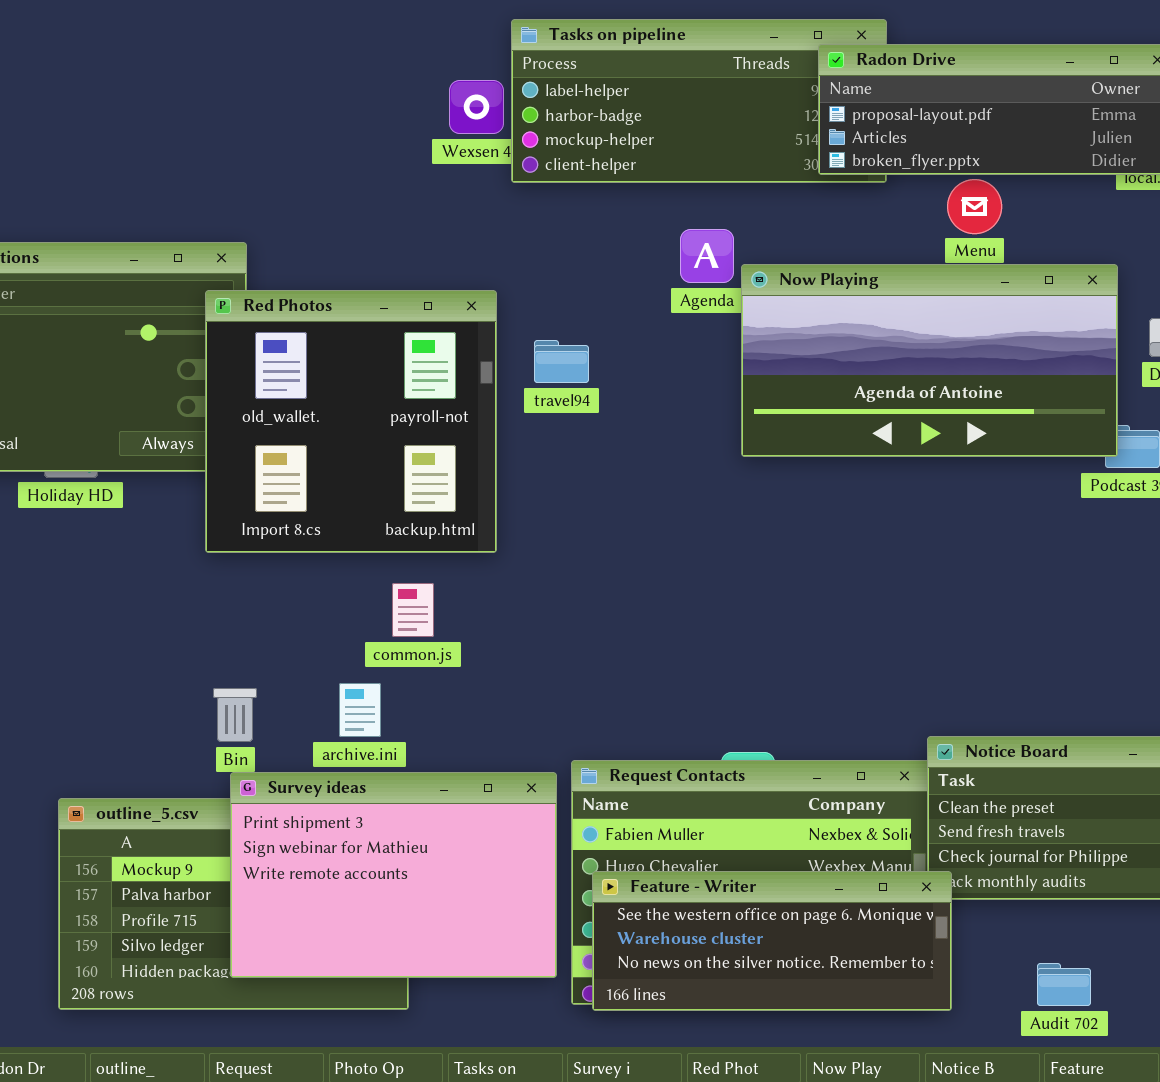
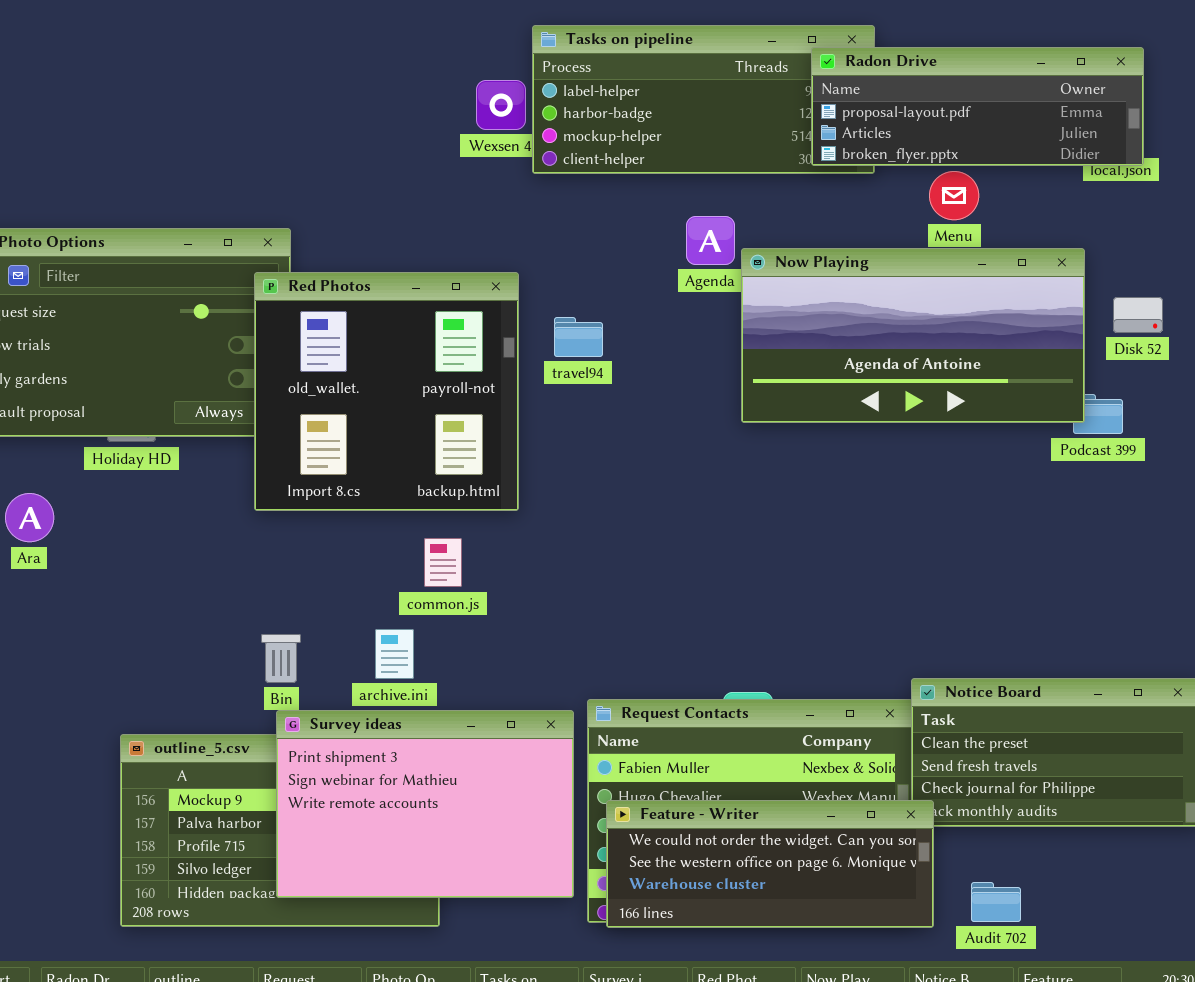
Feature - Writer: [592,871,952,1011] -> [606,800,934,928], scrolled up 1 row
Audit 702: [1037,963,1091,1006] -> [971,882,1021,922], moved

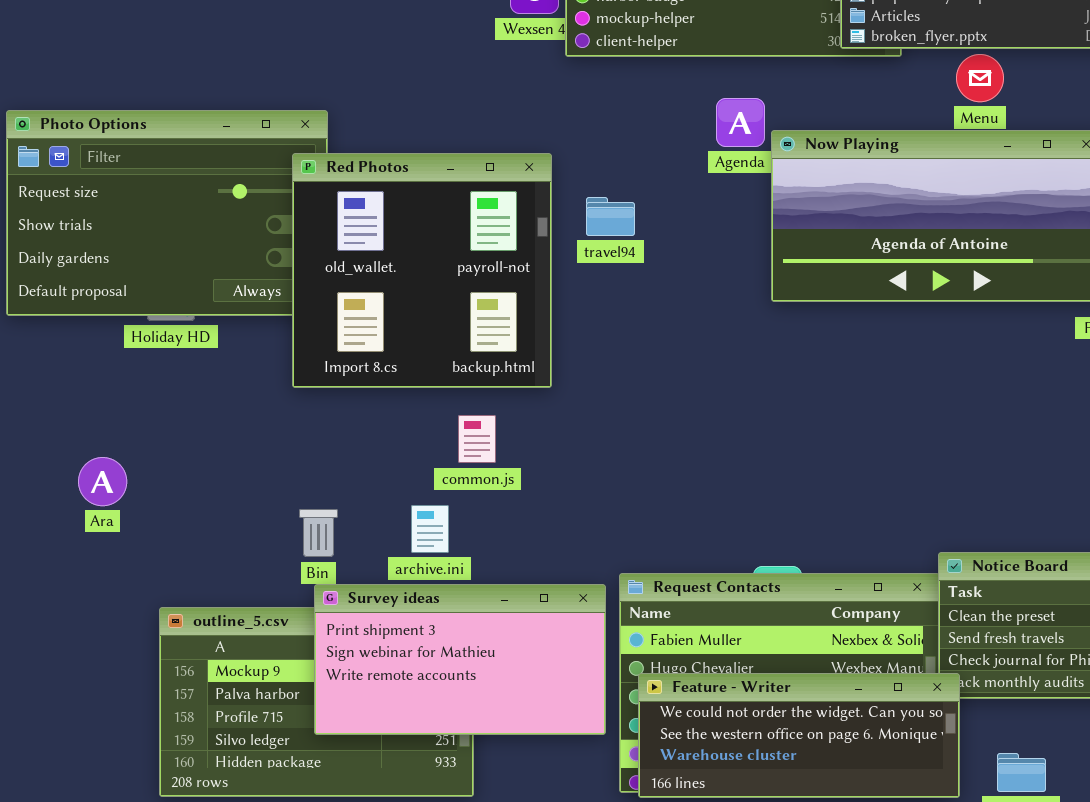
Ara: [5,493,54,542] -> [78,457,127,506], moved
Survey ideas: [276,710,574,898] -> [314,584,606,735], resized

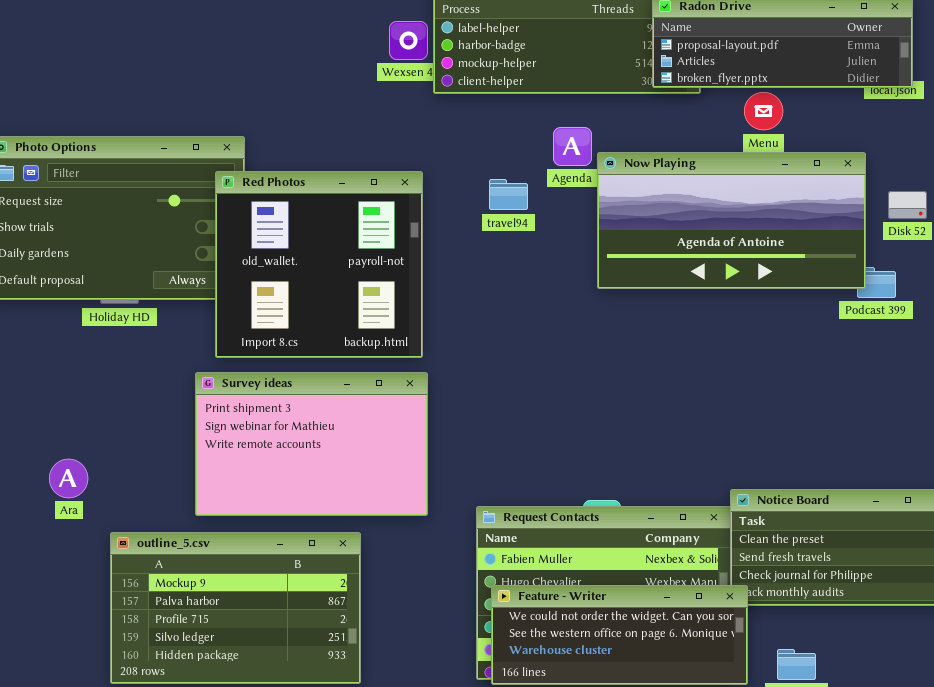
travel94: [586,197,635,236] -> [489,179,528,210], moved
Ara: [78,457,127,506] -> [49,459,88,498], moved
Survey ideas: [314,584,606,735] -> [195,372,428,516], moved, resized

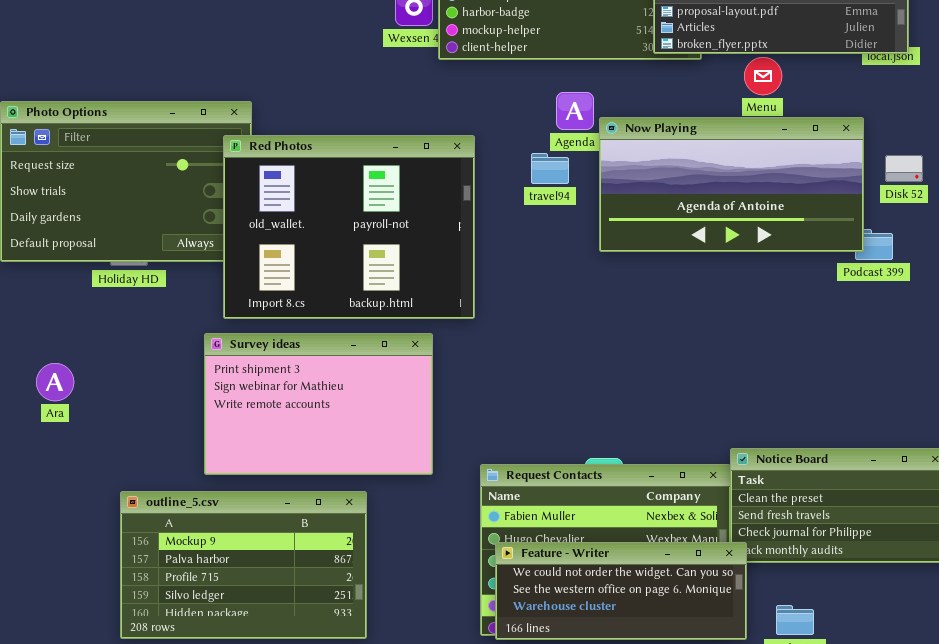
Red Photos: [215,171,423,358] -> [223,135,475,319], resized
travel94: [489,179,528,210] -> [531,153,569,184], moved
Ara: [49,459,88,498] -> [36,363,74,401], moved

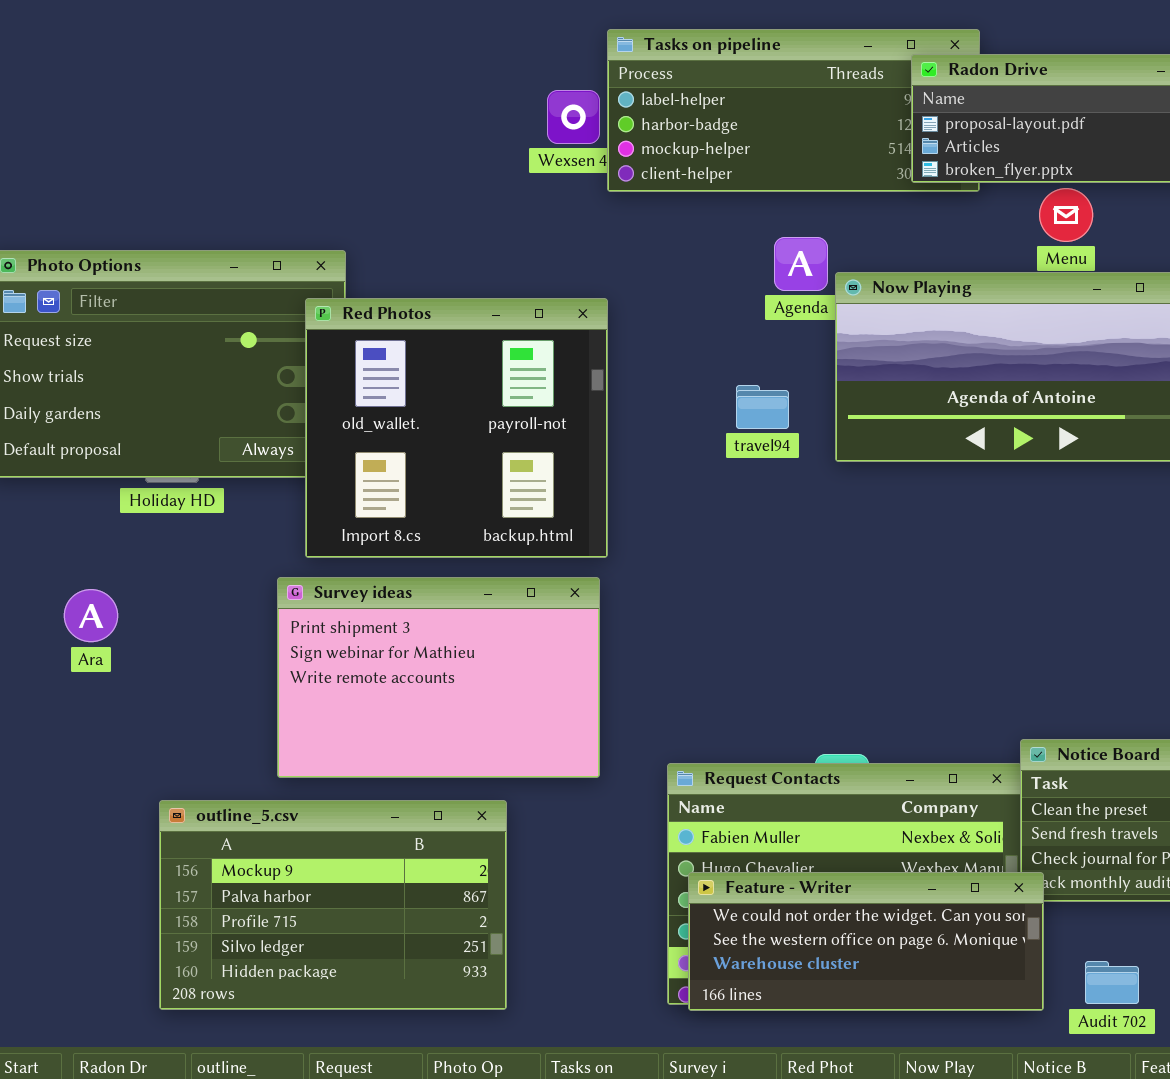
Red Photos: [223,135,475,319] -> [305,298,608,558], resized
travel94: [531,153,569,184] -> [736,385,789,429], moved
Ara: [36,363,74,401] -> [64,589,118,642], moved

